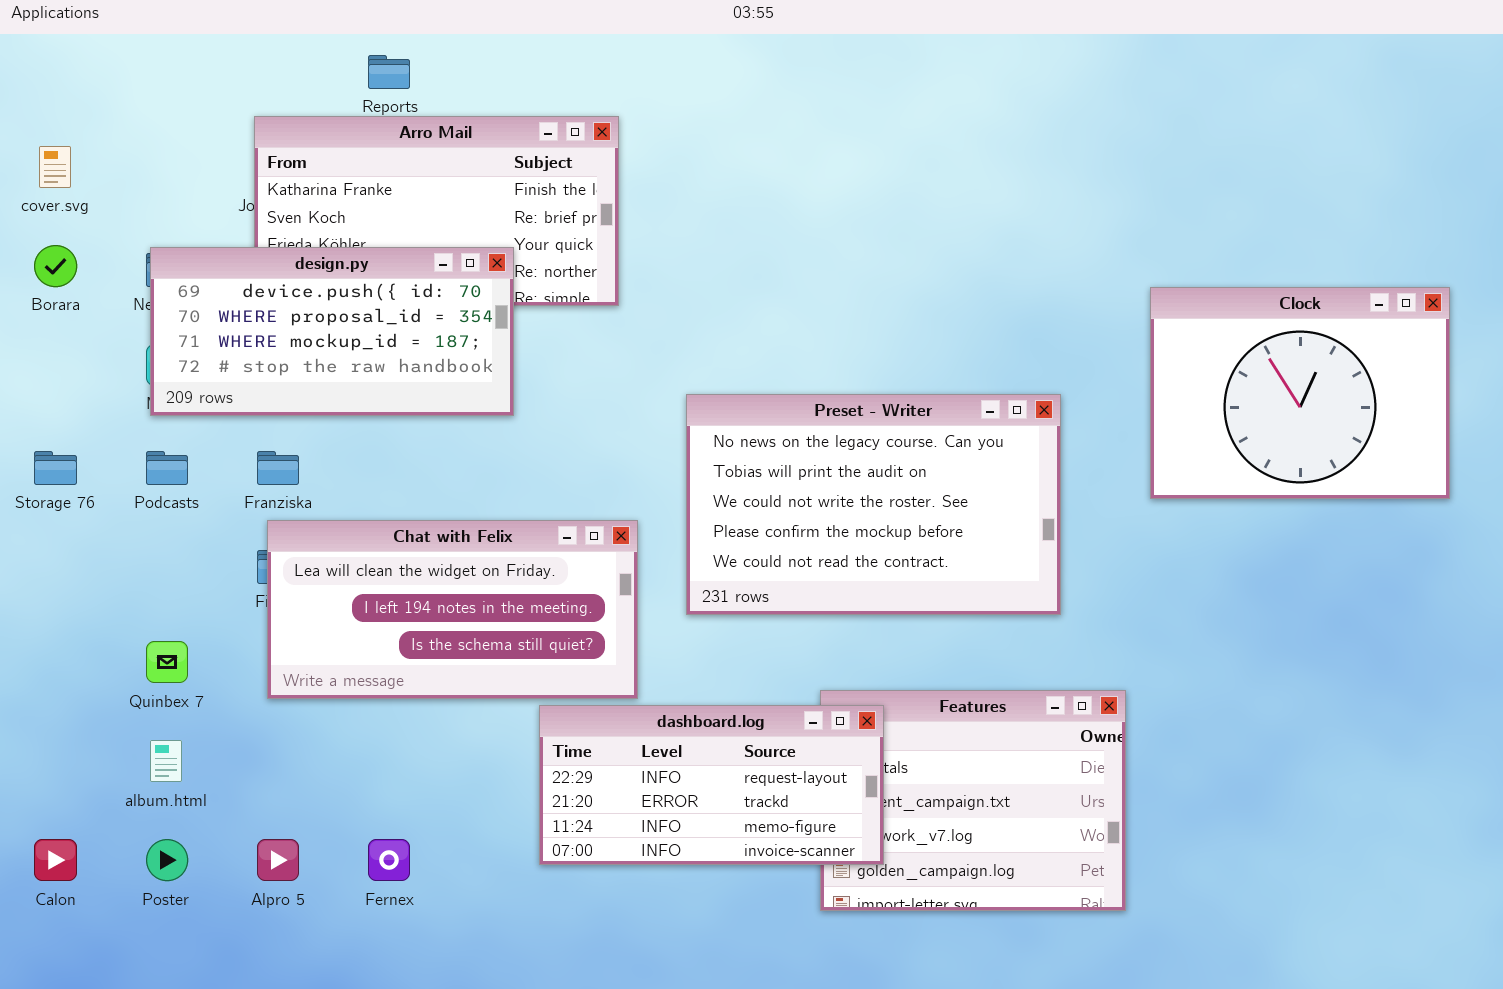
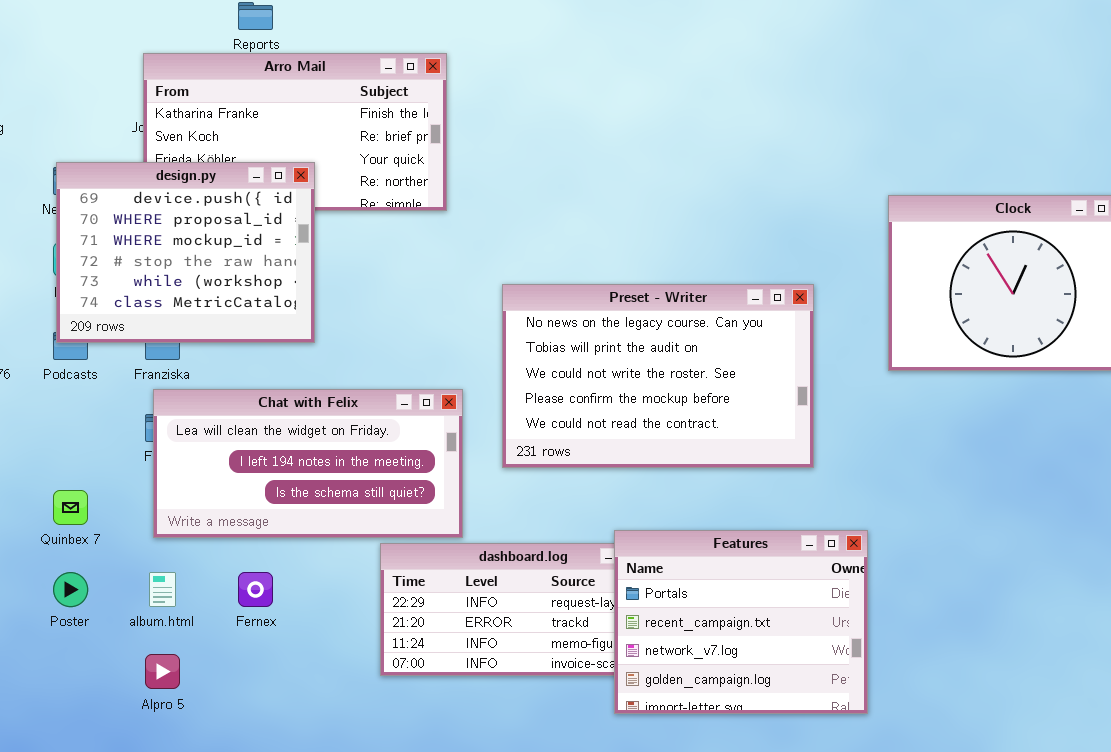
design.py: [150,247,514,416] -> [56,162,315,343], resized
Features: [820,690,1126,911] -> [614,530,868,714], raised
album.html: [150,740,182,782] -> [149,572,176,607], moved
Poster: [146,839,188,881] -> [53,572,88,607], moved
Fernex: [368,839,410,881] -> [238,572,273,607], moved

